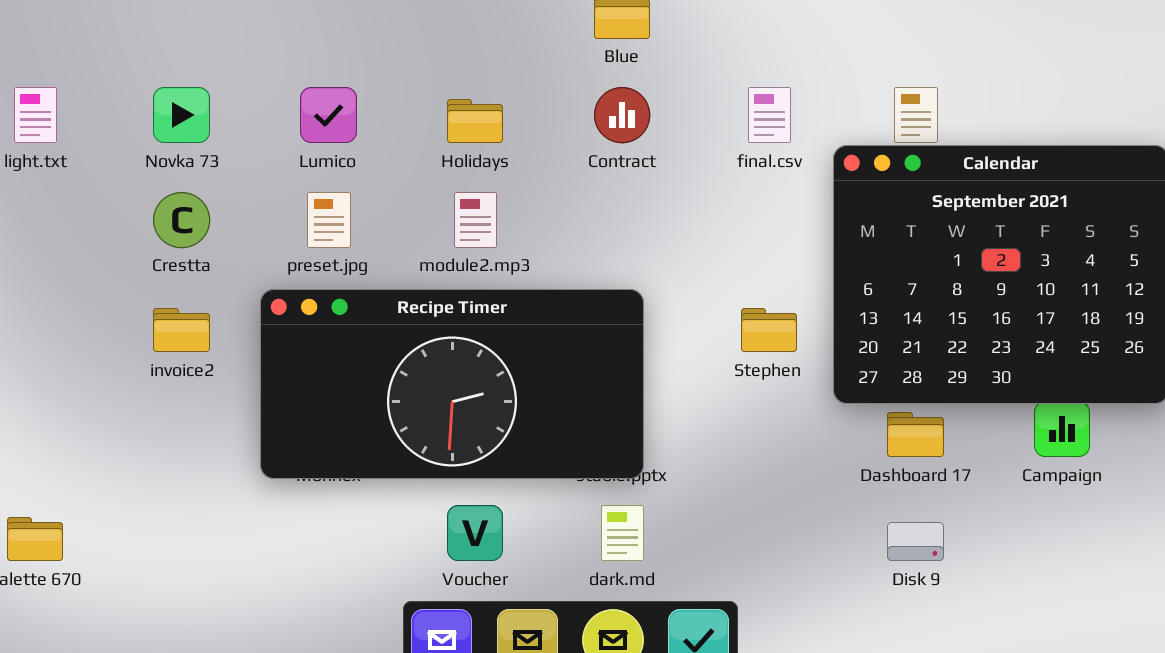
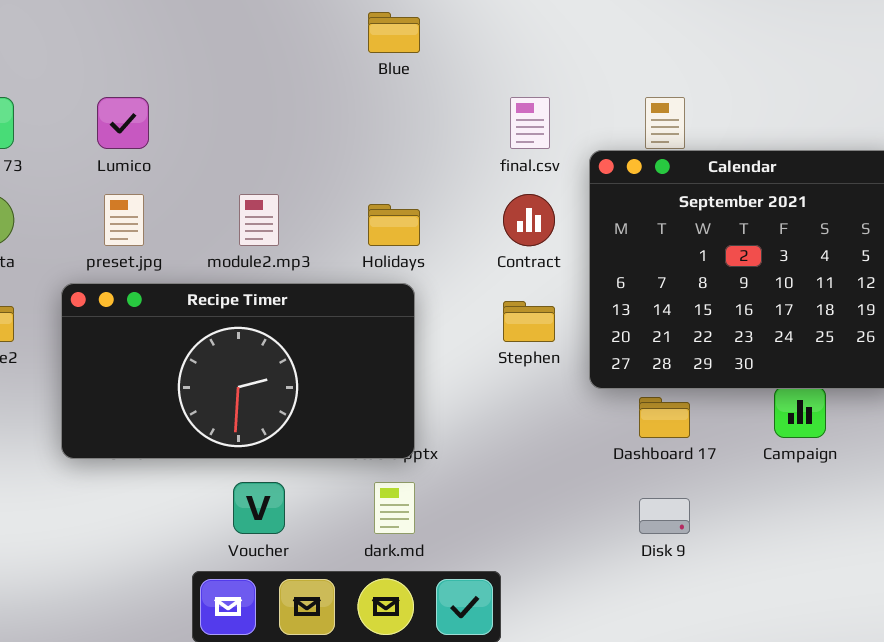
Contract: [594,87,650,143] -> [503,194,555,246], moved
Holidays: [447,99,503,143] -> [368,204,420,246], moved

